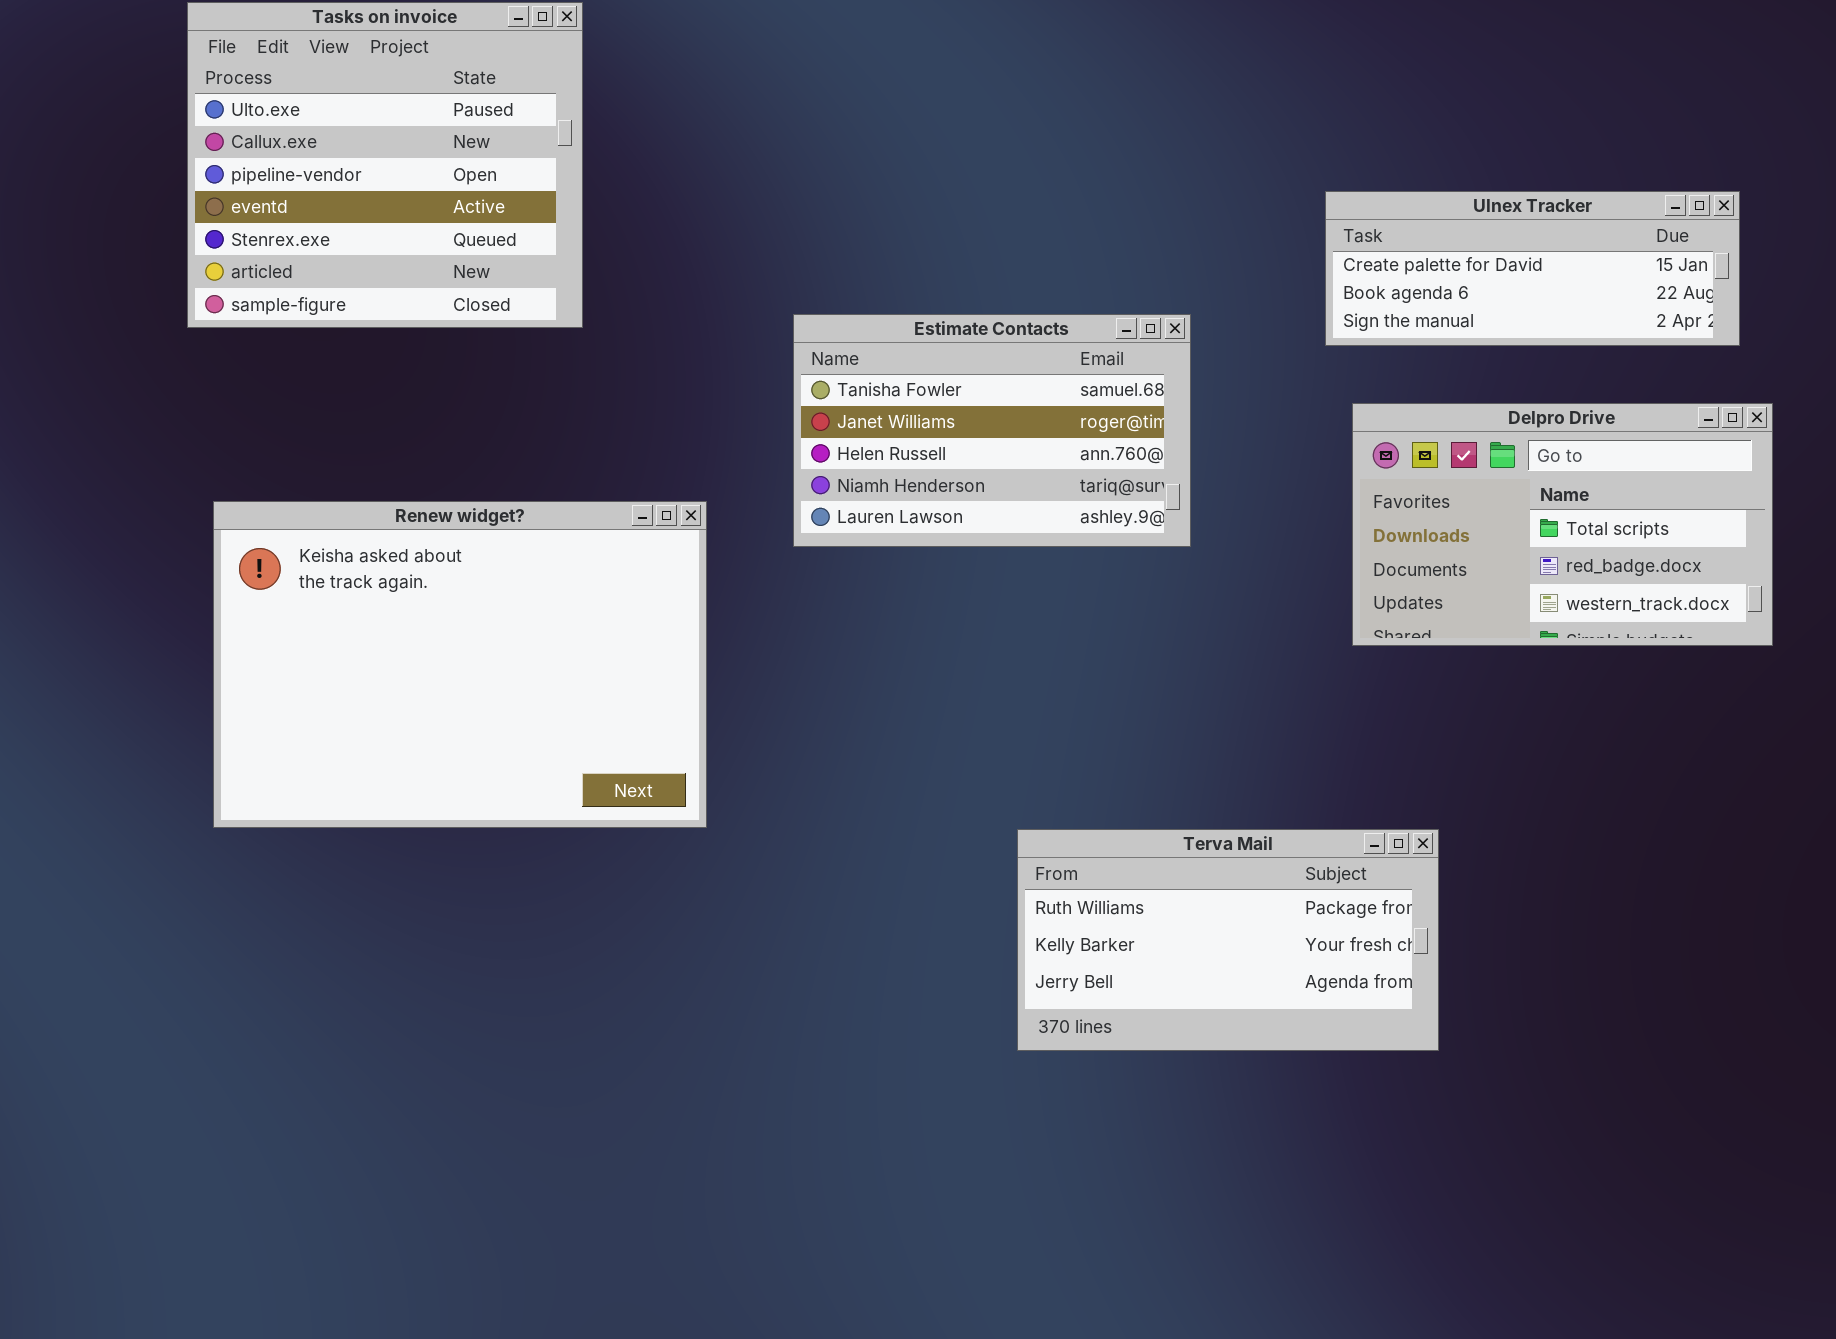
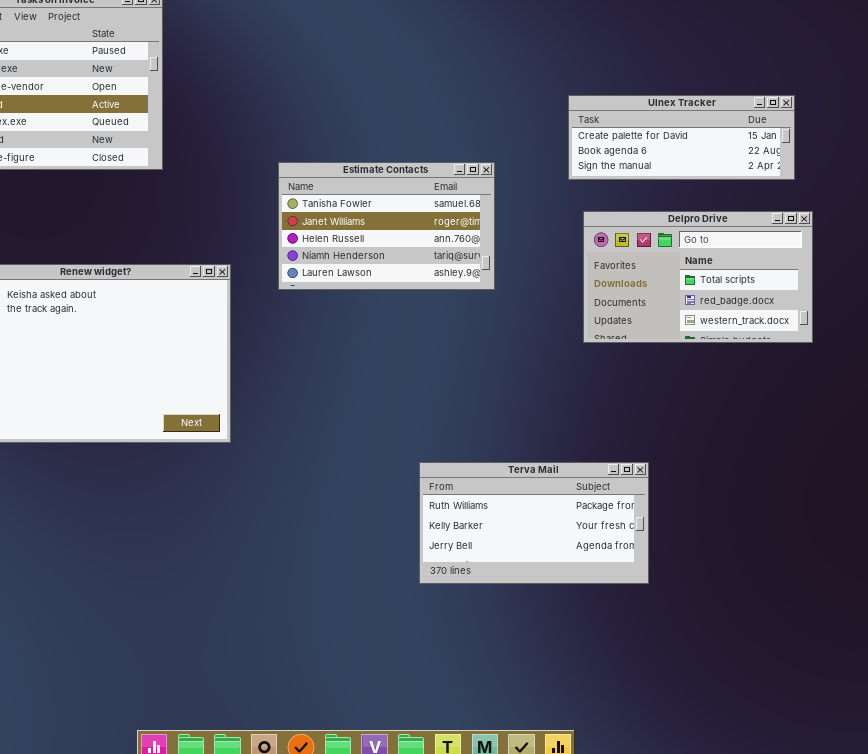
Terva Mail: [1017,829,1439,1051] -> [419,462,649,584], moved

